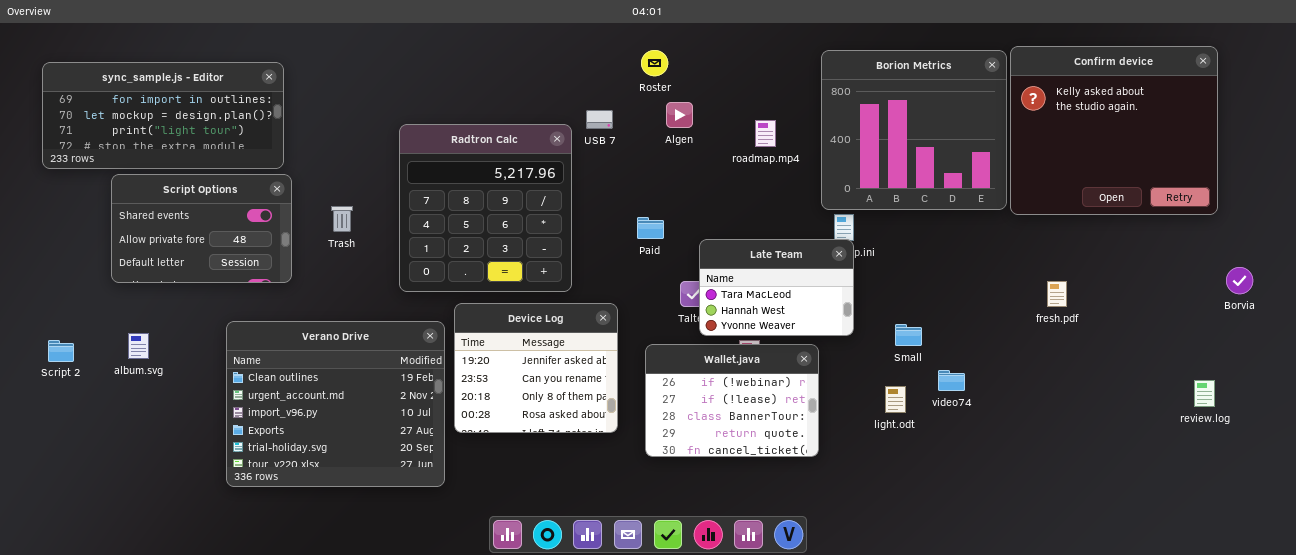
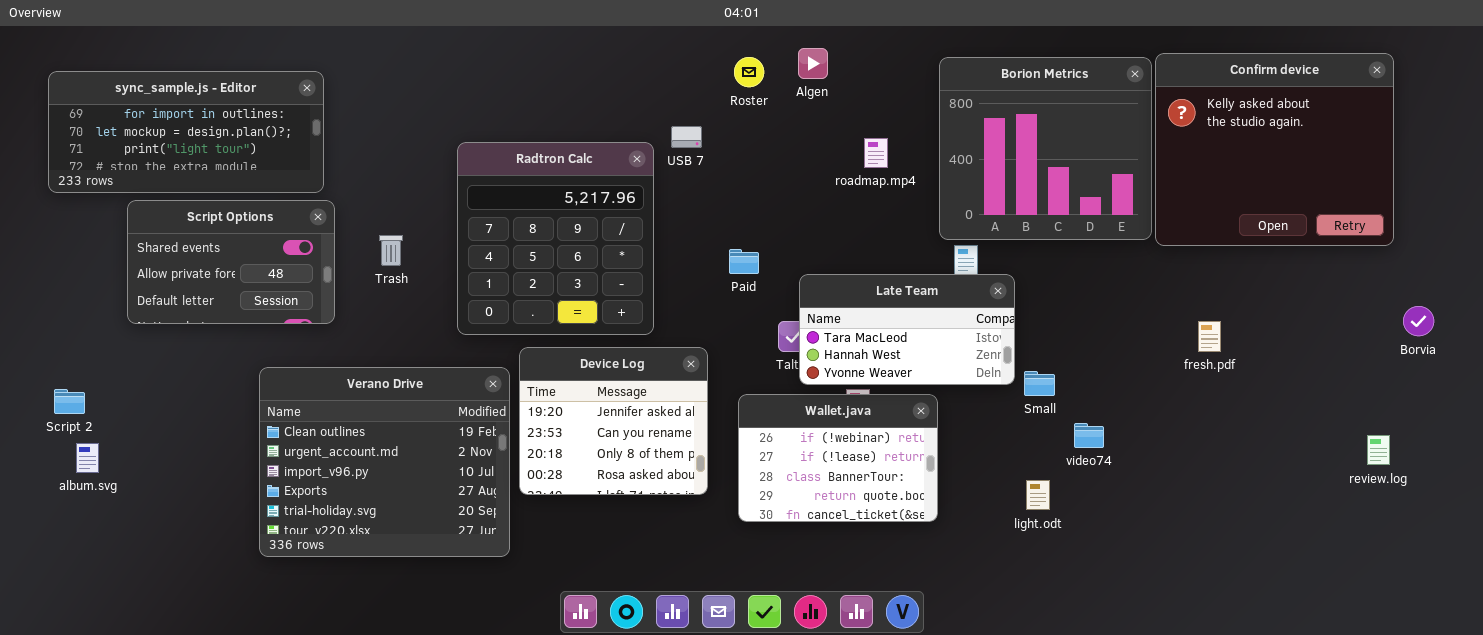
Algen: [666,102,693,128] -> [798,48,828,79], moved
Late Team: [699,239,854,336] -> [799,274,1015,385], resized
album.svg: [128,333,149,359] -> [76,443,99,473], moved
light.odt: [885,386,906,413] -> [1026,480,1050,510], moved

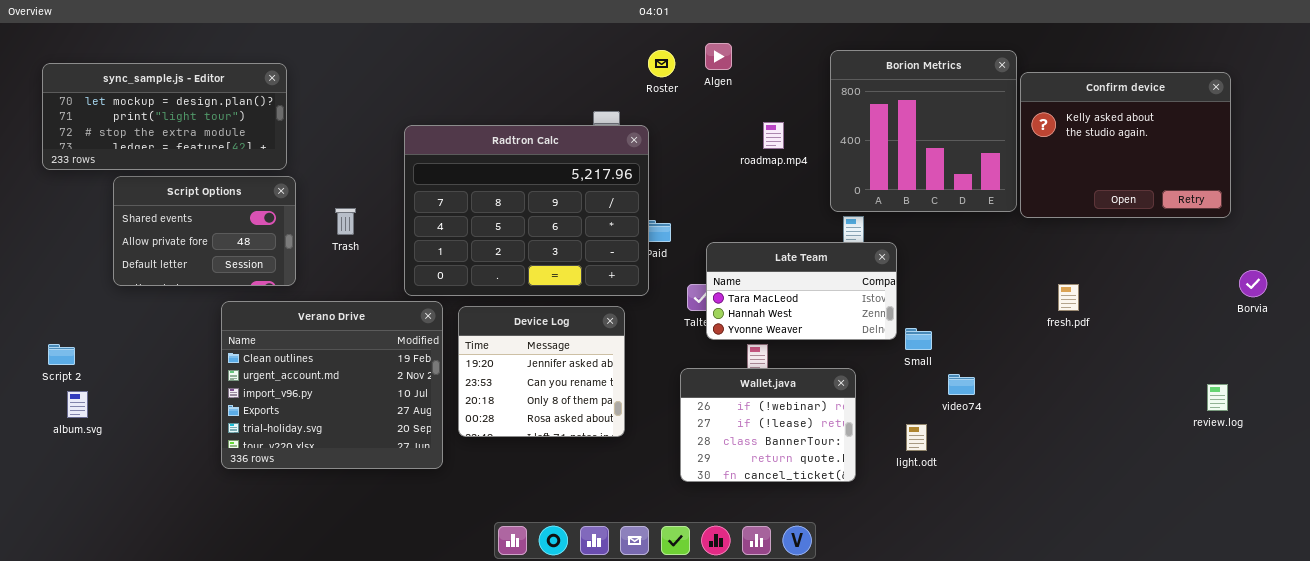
Confirm device: [1155,53,1394,246] -> [1020,72,1231,218], resized
sync_sample.js - Editor: [48,71,324,193] -> [42,63,287,170], scrolled down 1 row
Radtron Calc: [457,142,654,335] -> [404,125,649,296], resized
Verano Drive: [259,367,510,557] -> [221,301,443,469], moved
Wallet.java: [738,394,938,522] -> [680,368,856,482], moved

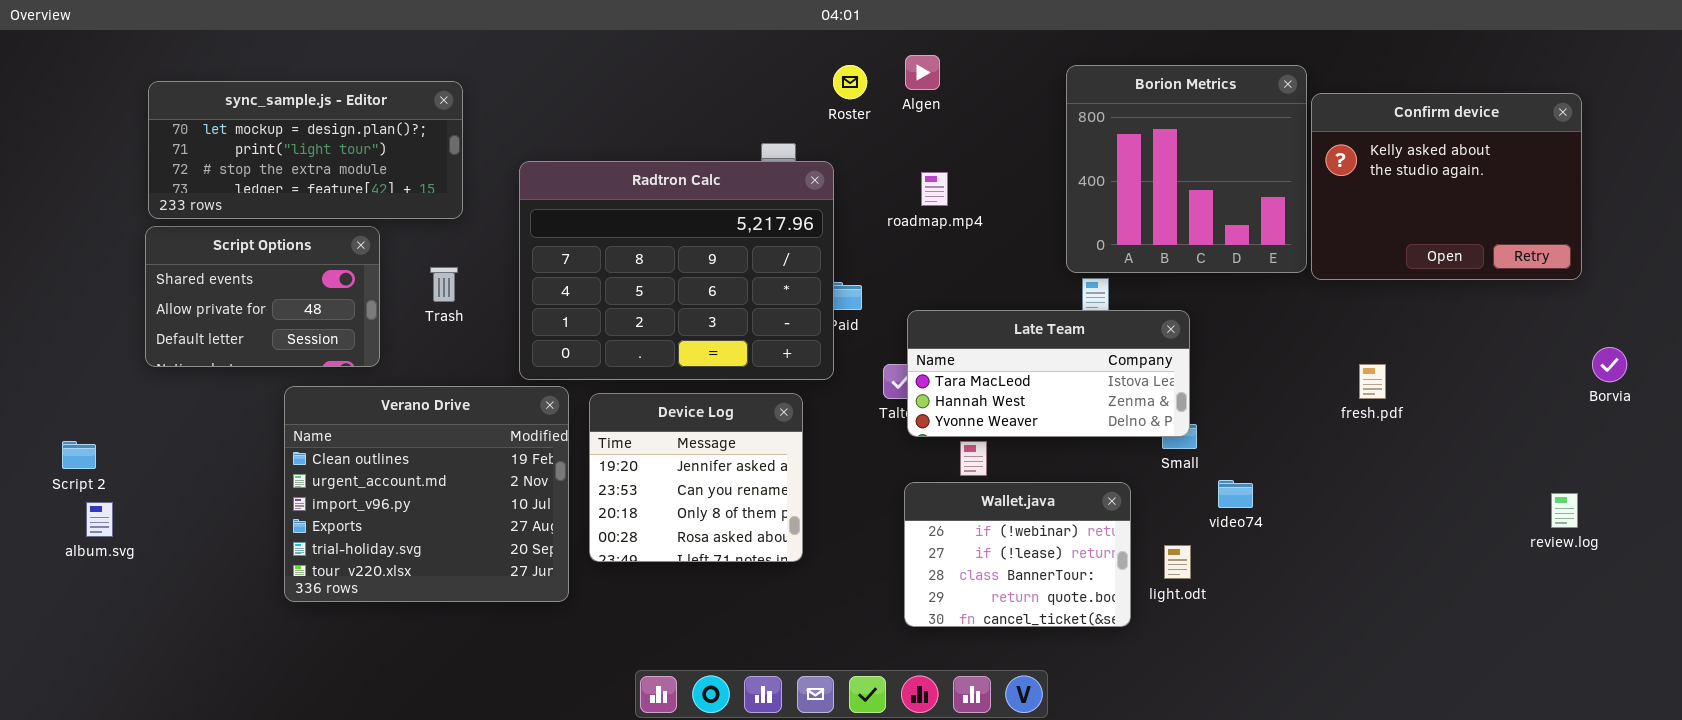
sync_sample.js - Editor: [42,63,287,170] -> [148,81,463,219], moved
roadmap.mp4: [763,122,784,149] -> [921,172,948,206], moved
Late Team: [706,242,897,340] -> [907,310,1190,437], resized
Wallet.java: [680,368,856,482] -> [904,482,1131,627], moved

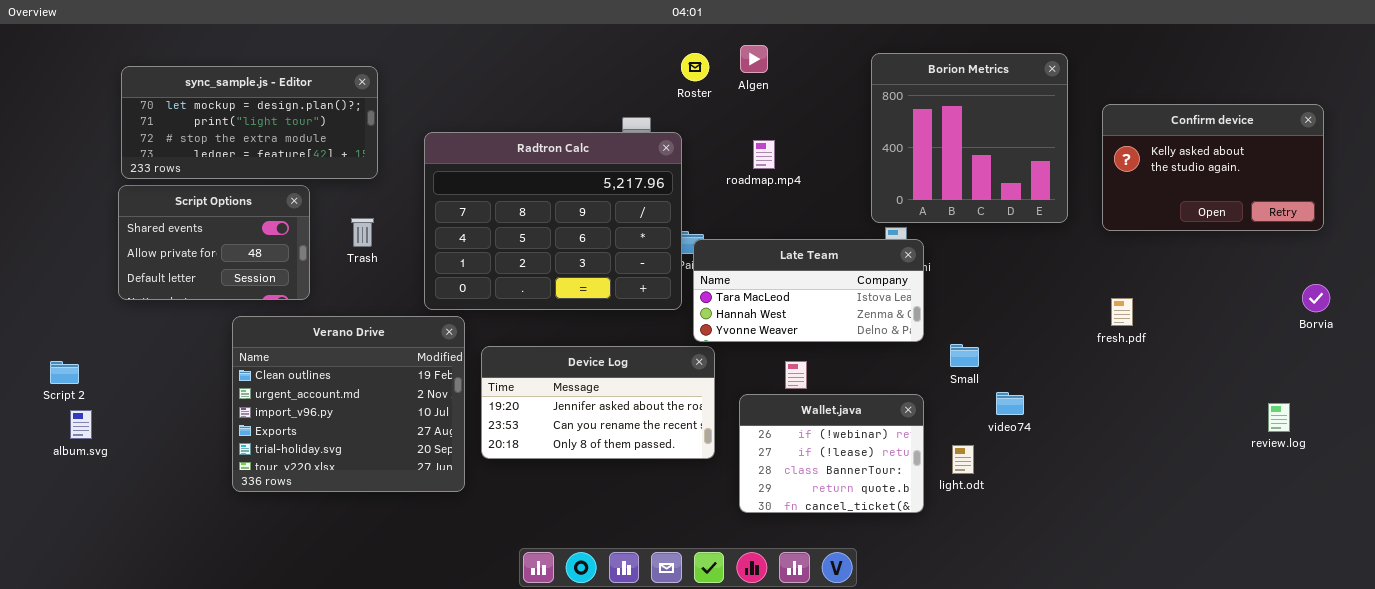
Confirm device: [1311,93,1582,280] -> [1102,104,1324,231], moved, resized
Late Team: [907,310,1190,437] -> [693,239,924,342], moved
Device Log: [589,393,803,562] -> [481,346,715,459], resized

